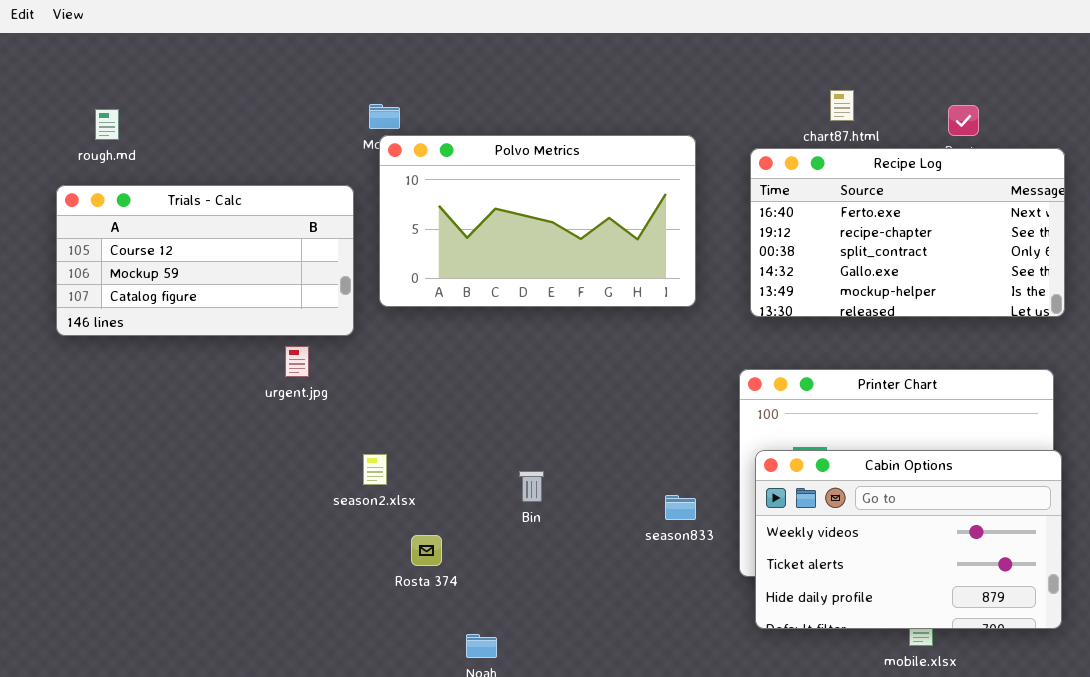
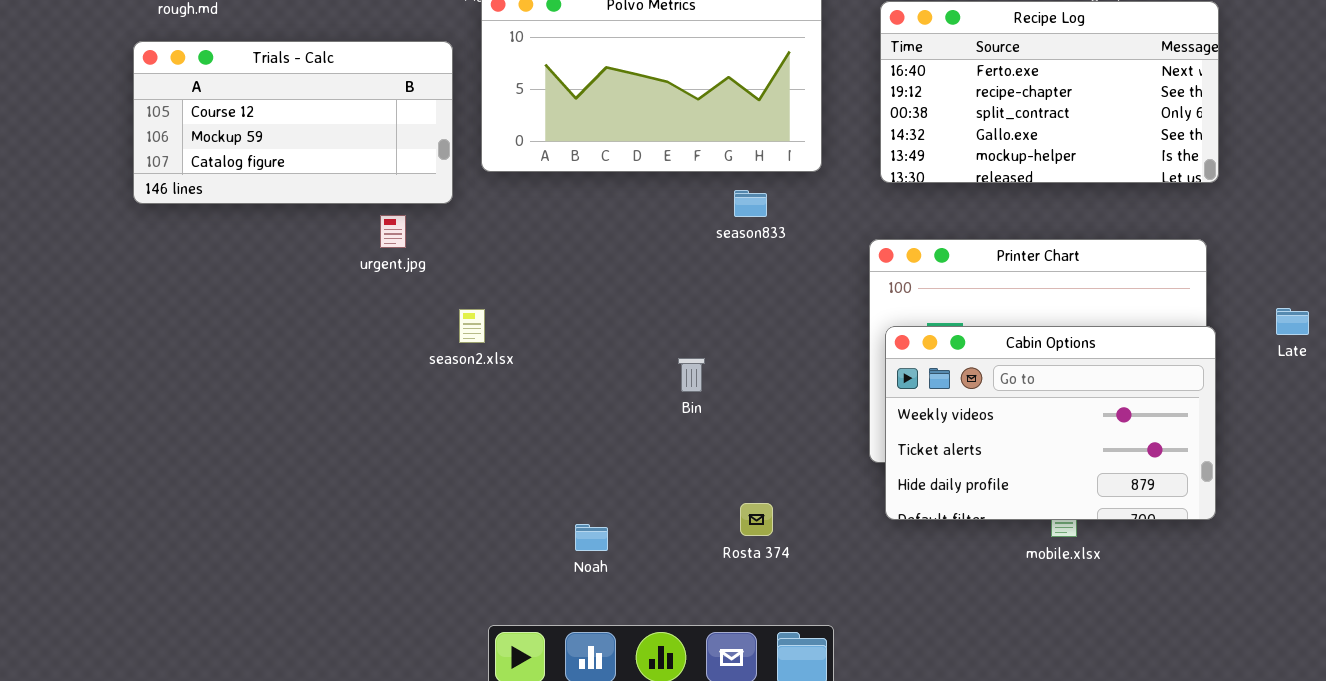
season2.xlsx: [363,454,387,485] -> [459,309,485,343], moved
Bin: [519,471,544,502] -> [678,358,705,392], moved
season833: [665,495,696,520] -> [734,190,767,217], moved
Rosta 374: [411,535,442,566] -> [740,503,773,536], moved

